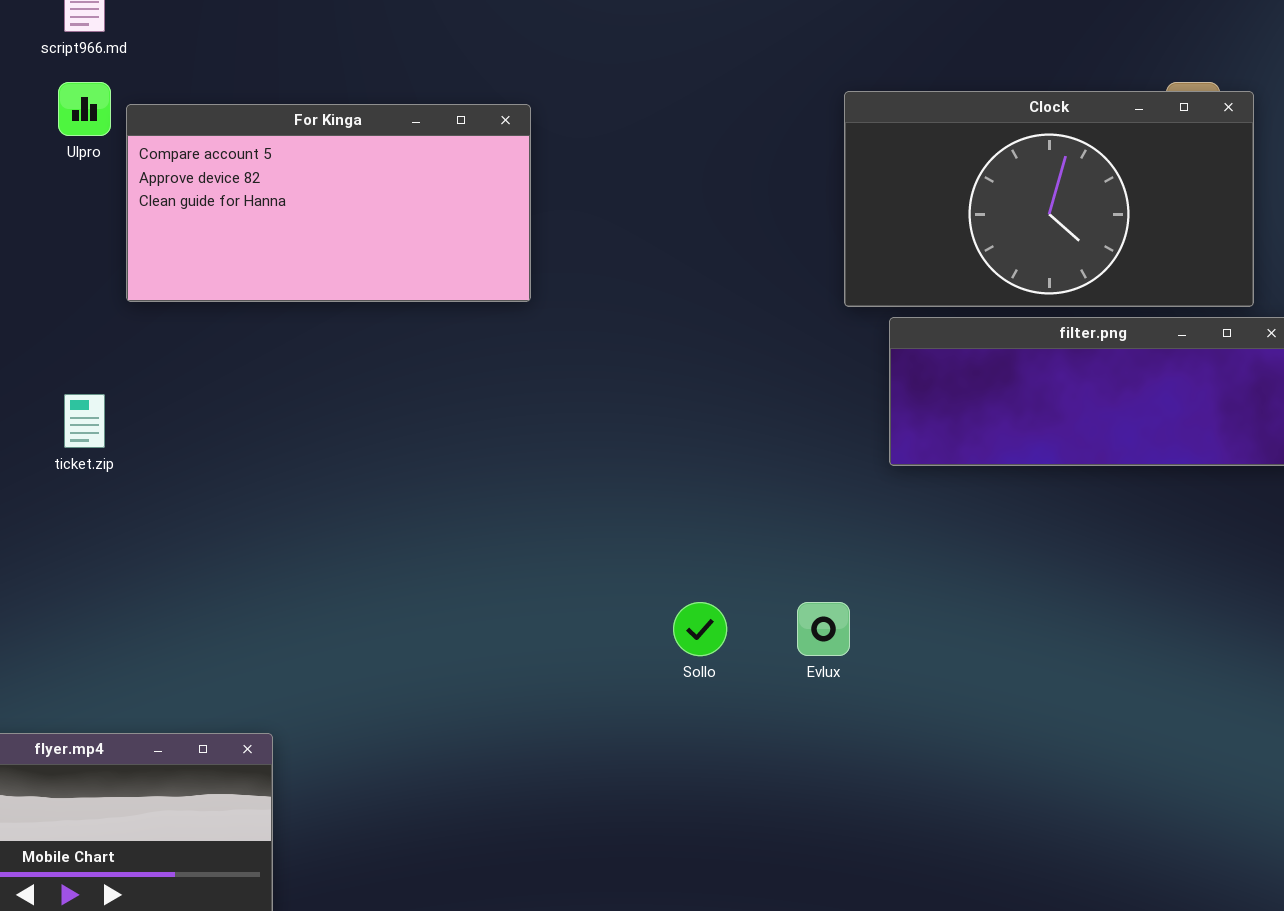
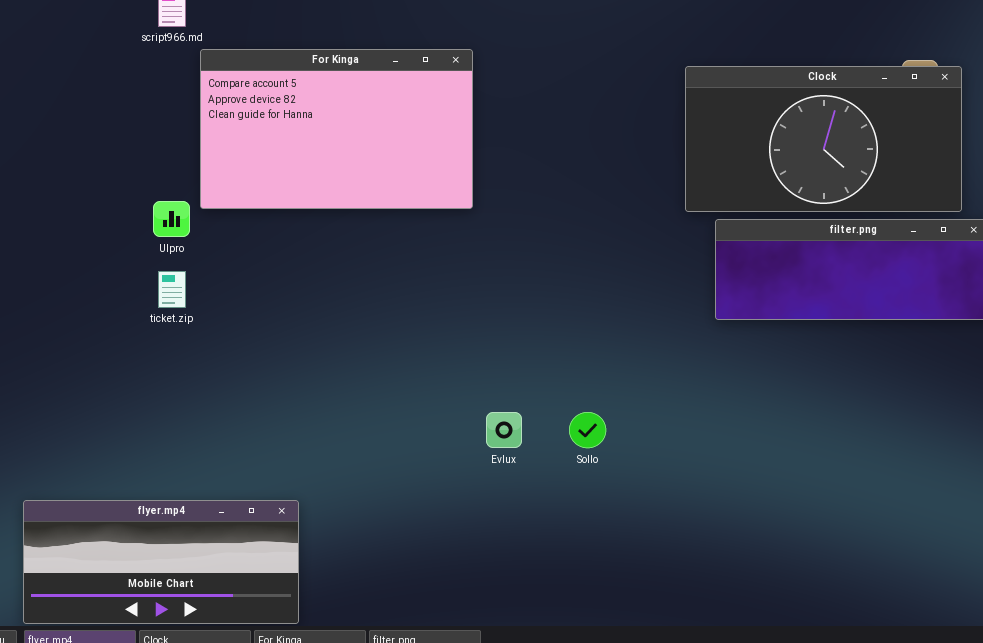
Ulpro: [58,82,111,136] -> [153,201,190,237], moved
For Kinga: [126,104,531,302] -> [200,49,473,209], resized
Evlux: [797,602,850,656] -> [486,412,522,448], moved

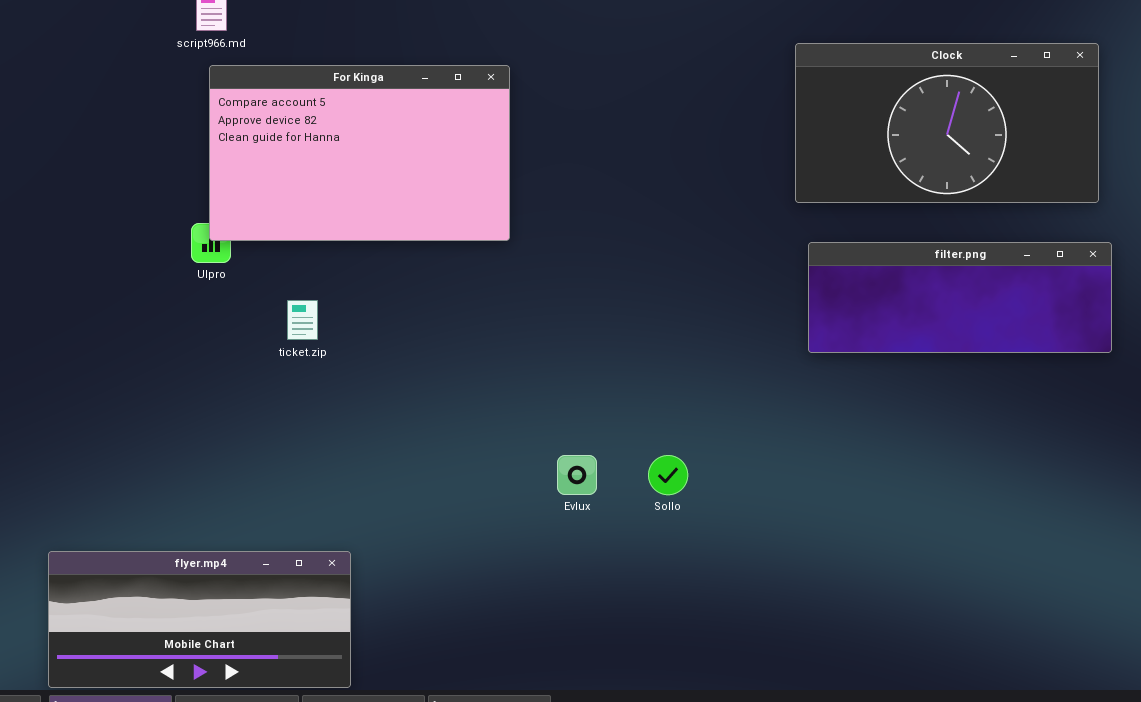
For Kinga: [200,49,473,209] -> [209,65,510,241], moved
Clock: [685,66,962,212] -> [795,43,1099,203], moved
ticket.zip: [158,271,186,308] -> [287,300,318,340], moved

